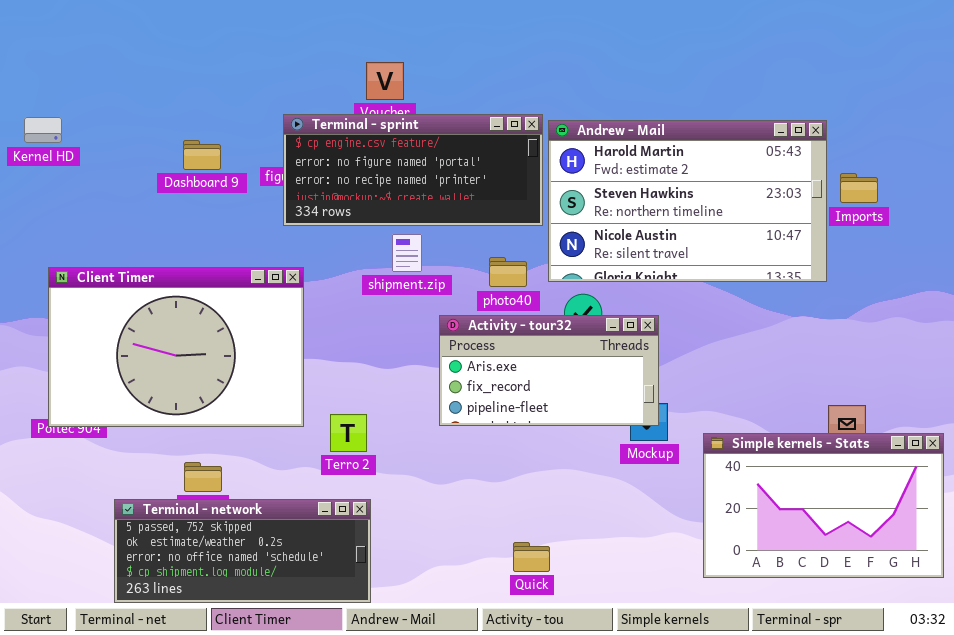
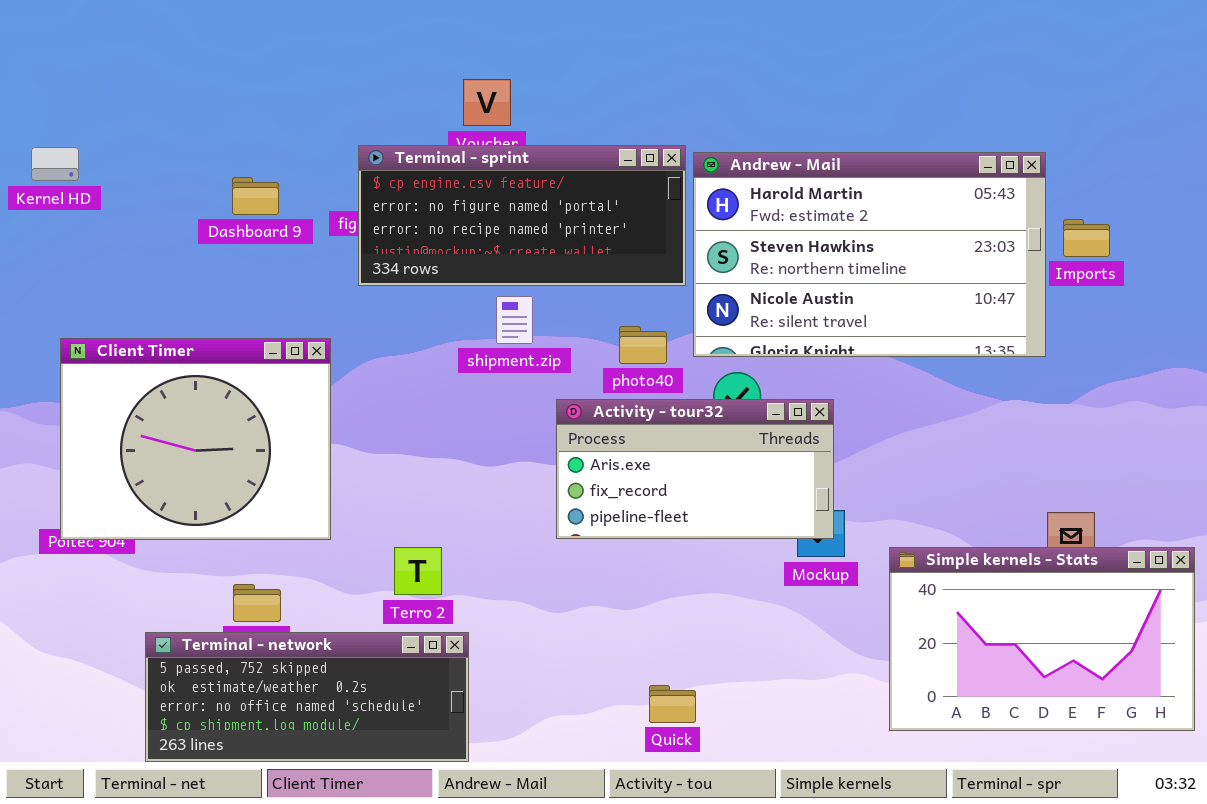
Client Timer: [48,267,304,427] -> [60,338,331,540], resized
Terro 2: [330,414,367,452] -> [394,547,442,595], moved

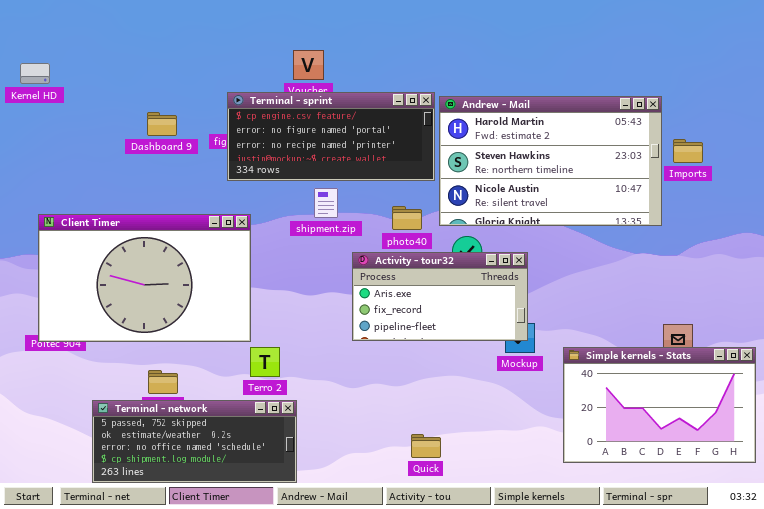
Kernel HD: [31,147,79,181] -> [20,63,50,84], moved
Client Timer: [60,338,331,540] -> [38,214,251,342], resized

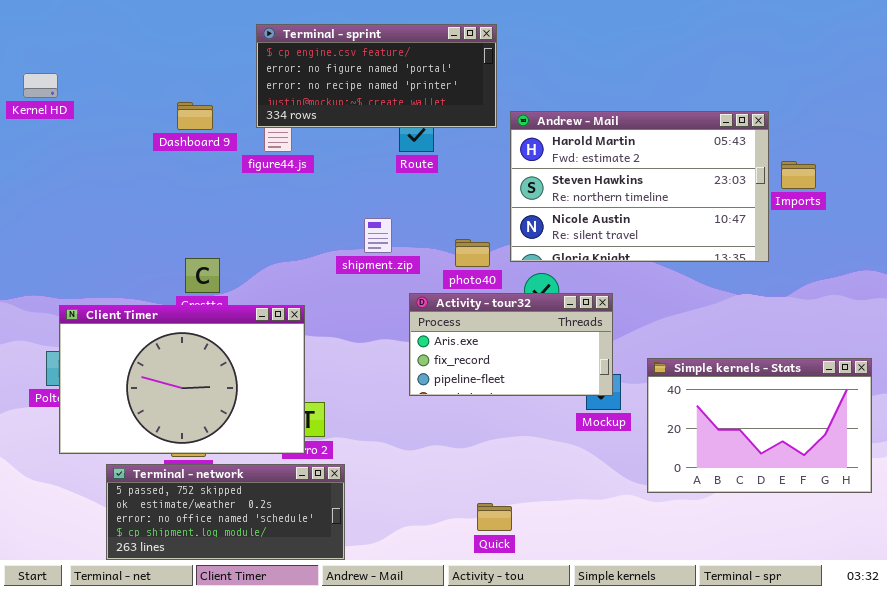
Terminal - sprint: [227,92,435,181] -> [256,24,497,128], moved
Dashboard 9: [147,112,177,136] -> [177,102,213,130], moved
Client Timer: [38,214,251,342] -> [59,305,305,454], moved
Simple kernels - Stats: [563,347,756,463] -> [647,358,872,493], moved

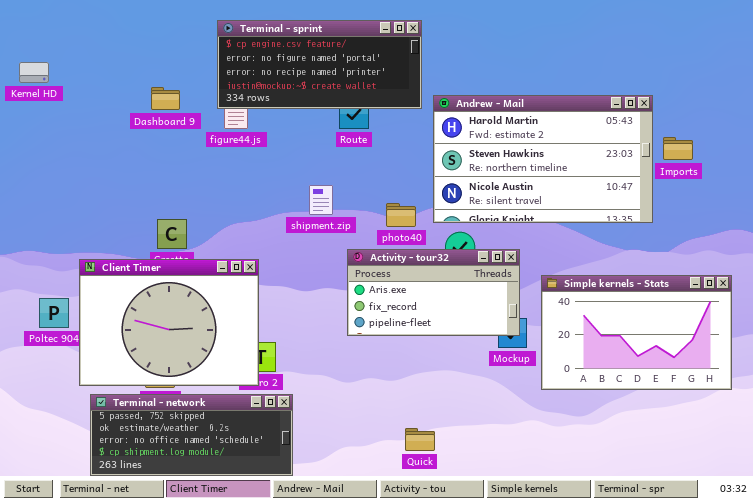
Client Timer: [59,305,305,454] -> [79,259,259,386], resized
Simple kernels - Stats: [647,358,872,493] -> [541,275,732,390], moved

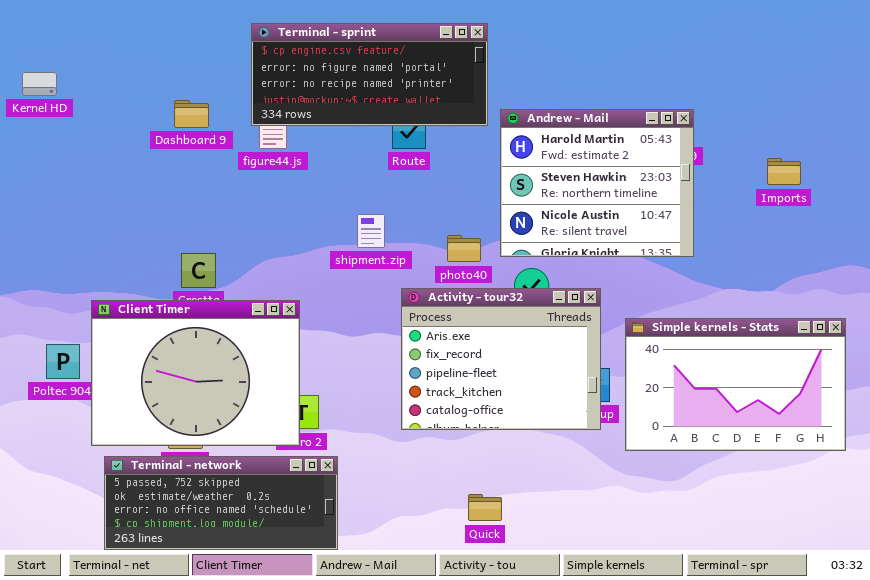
Andrew - Mail: [433,95,653,223] -> [500,109,694,257], resized
Activity - tour32: [347,249,520,336] -> [401,288,601,430], resized

